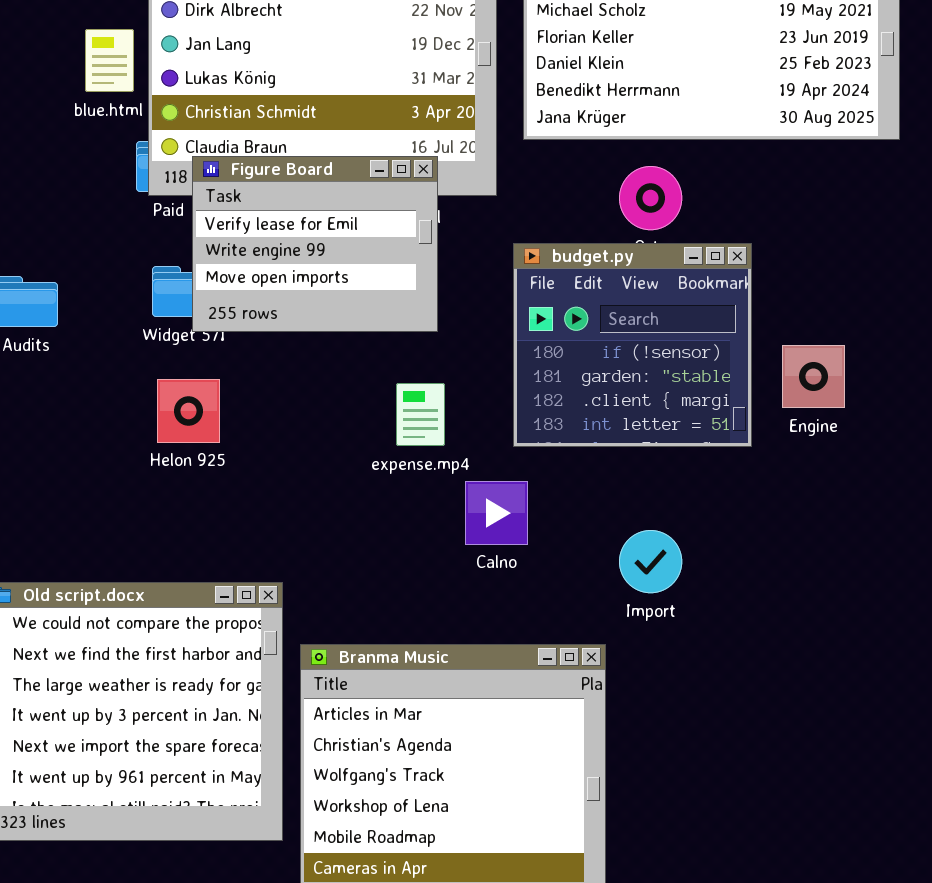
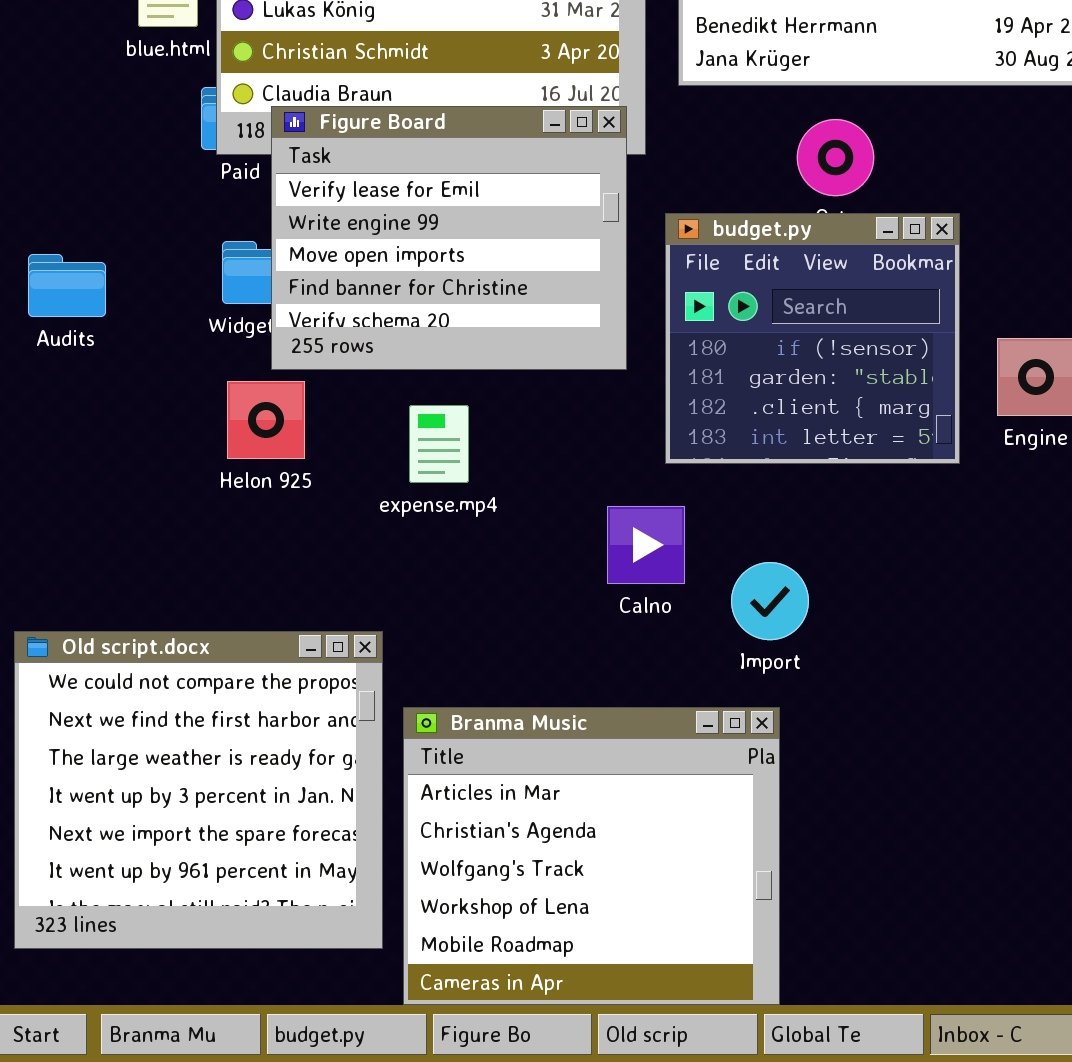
Figure Board: [192,156,438,332] -> [271,106,627,370], resized
expense.mp4: [396,383,445,446] -> [409,405,469,483], moved
Import: [619,530,682,593] -> [731,562,809,640], moved

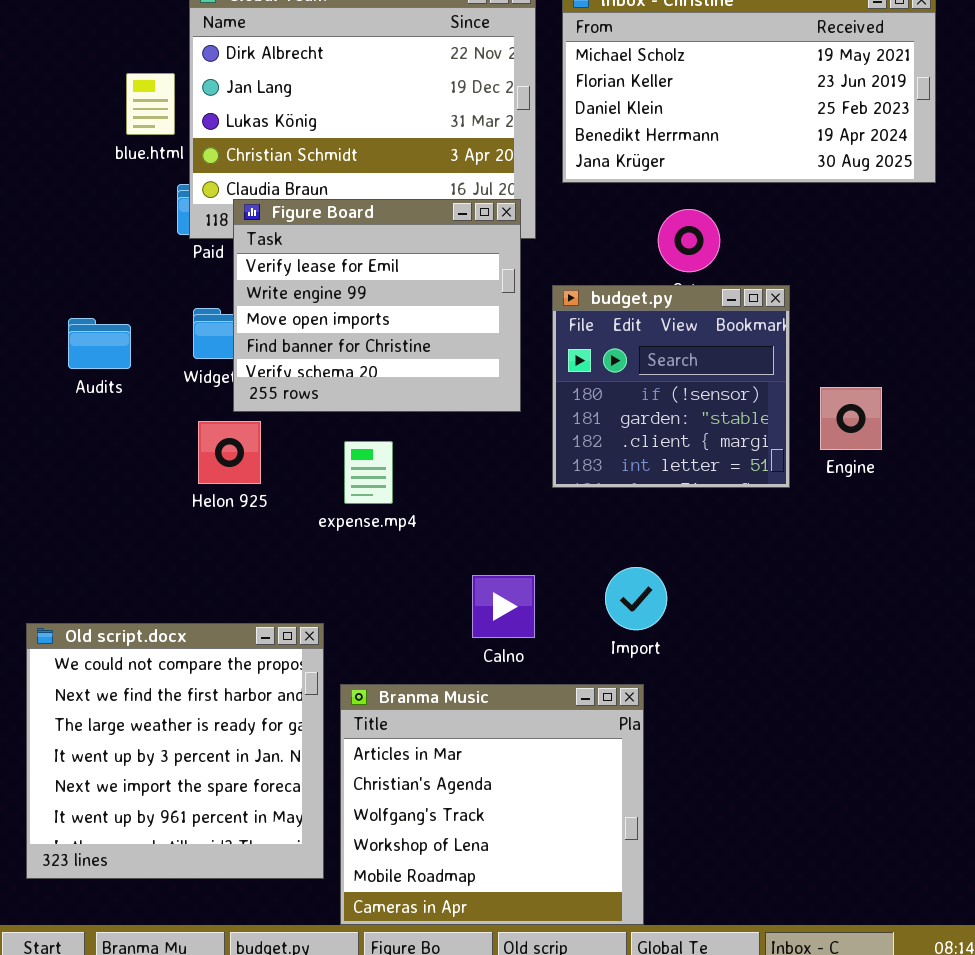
Audits: [28,254,106,317] -> [68,318,131,369], moved
Calno: [607,506,685,584] -> [472,575,535,638], moved

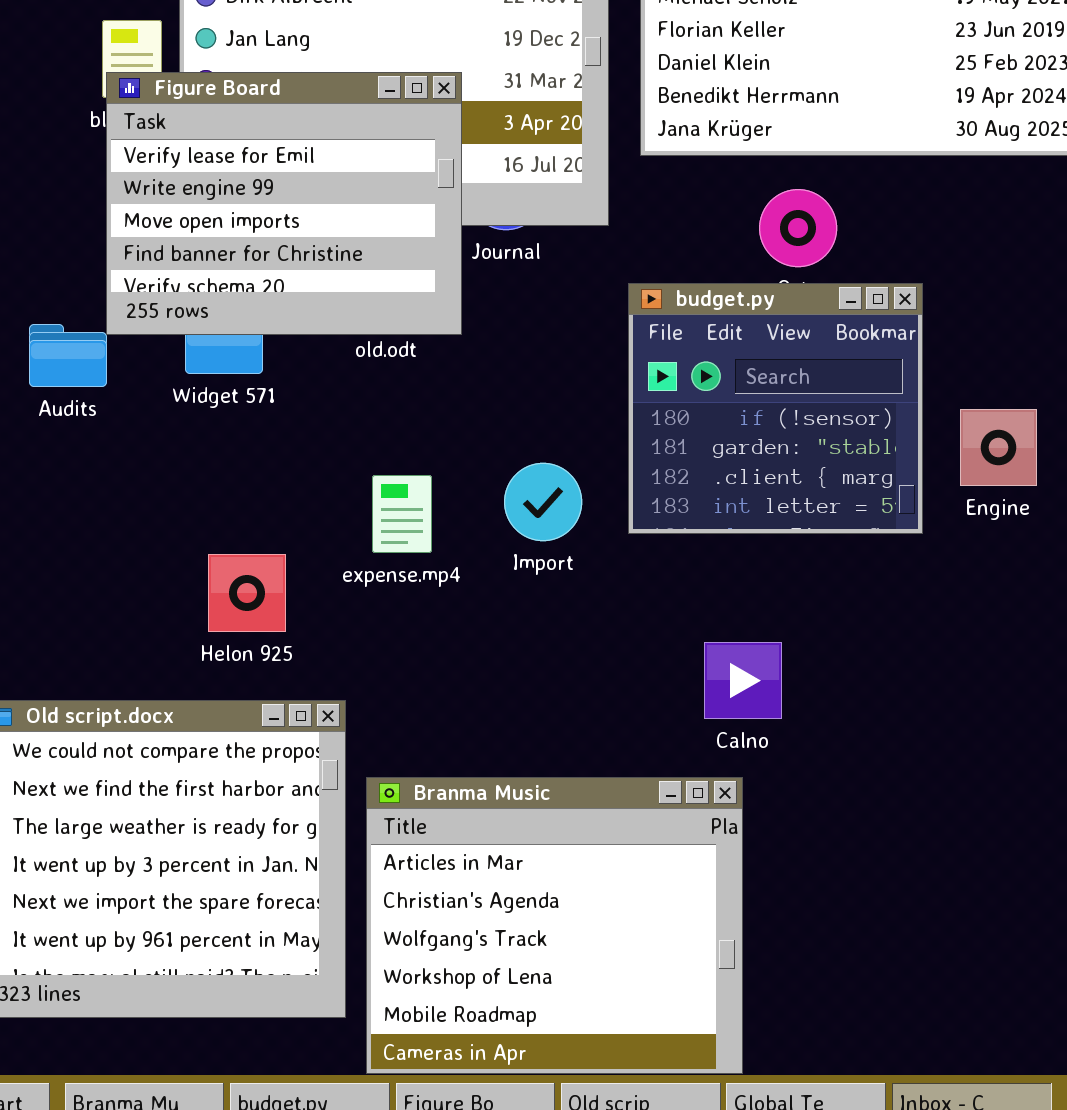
Figure Board: [233,199,521,412] -> [106,72,462,335], moved
Helon 925: [198,421,261,484] -> [208,554,286,632], moved
Import: [605,567,667,630] -> [504,463,582,541], moved
Calno: [472,575,535,638] -> [704,642,782,719], moved

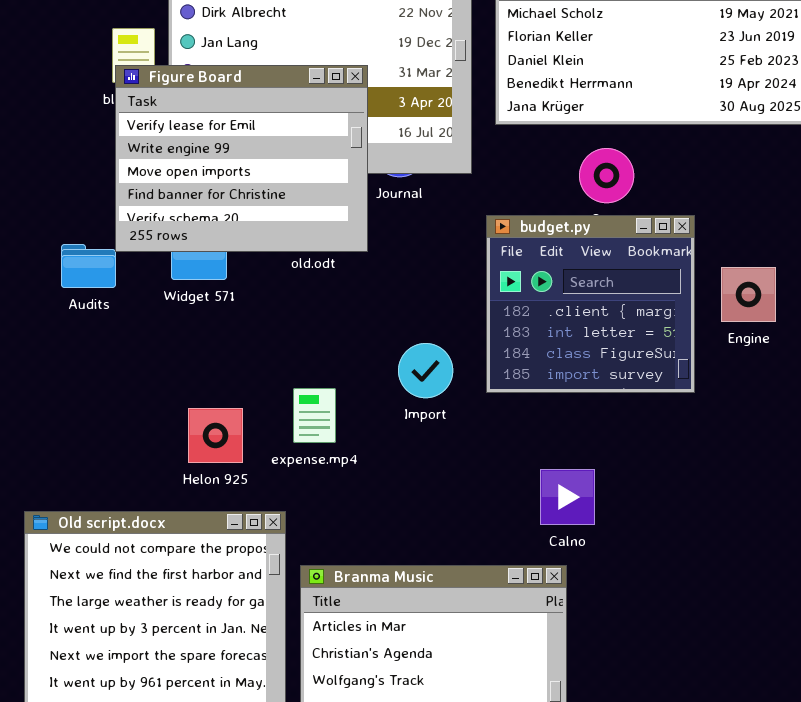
budget.py: [628,283,923,534] -> [486,215,695,393], scrolled down 2 rows
Engine: [960,409,1037,486] -> [721,267,776,322], moved
expense.mp4: [372,475,432,553] -> [293,388,336,443], moved

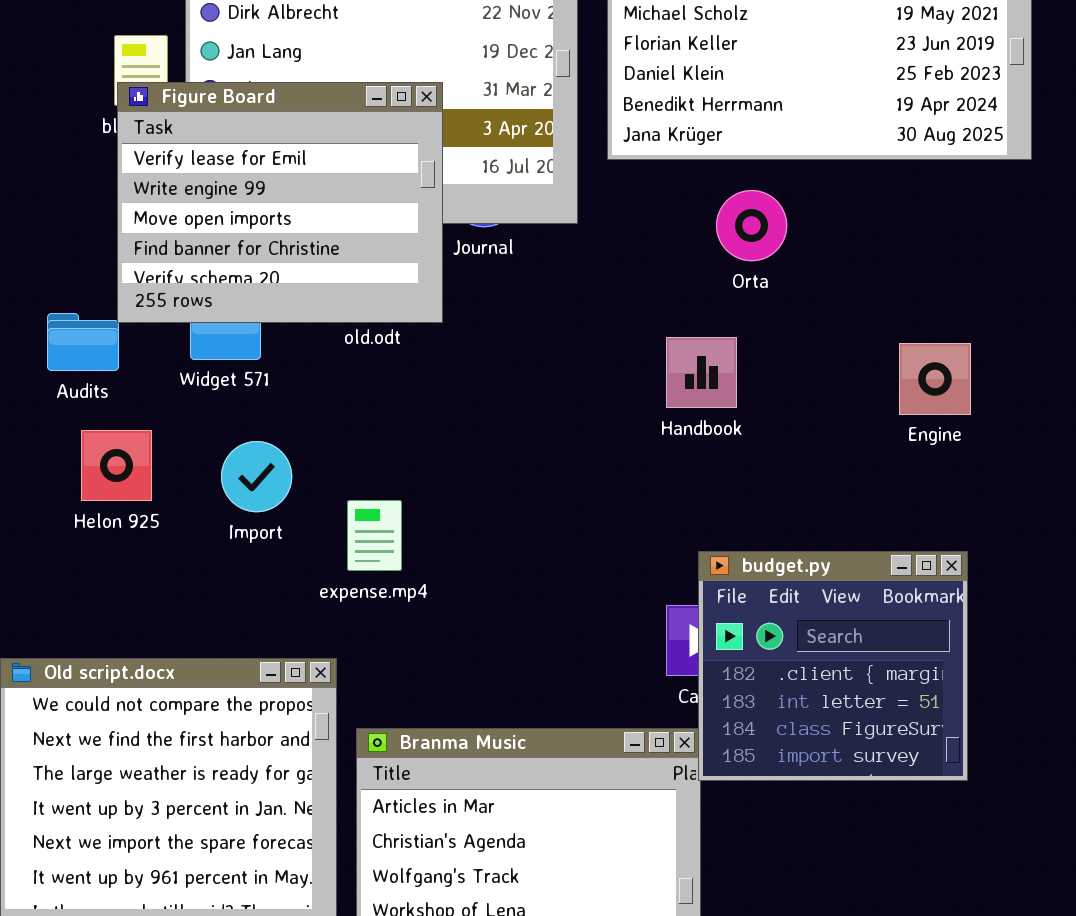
budget.py: [486,215,695,393] -> [698,551,968,781], moved
Import: [398,343,453,398] -> [221,441,292,512], moved
Helon 925: [188,408,243,463] -> [81,430,152,501], moved

